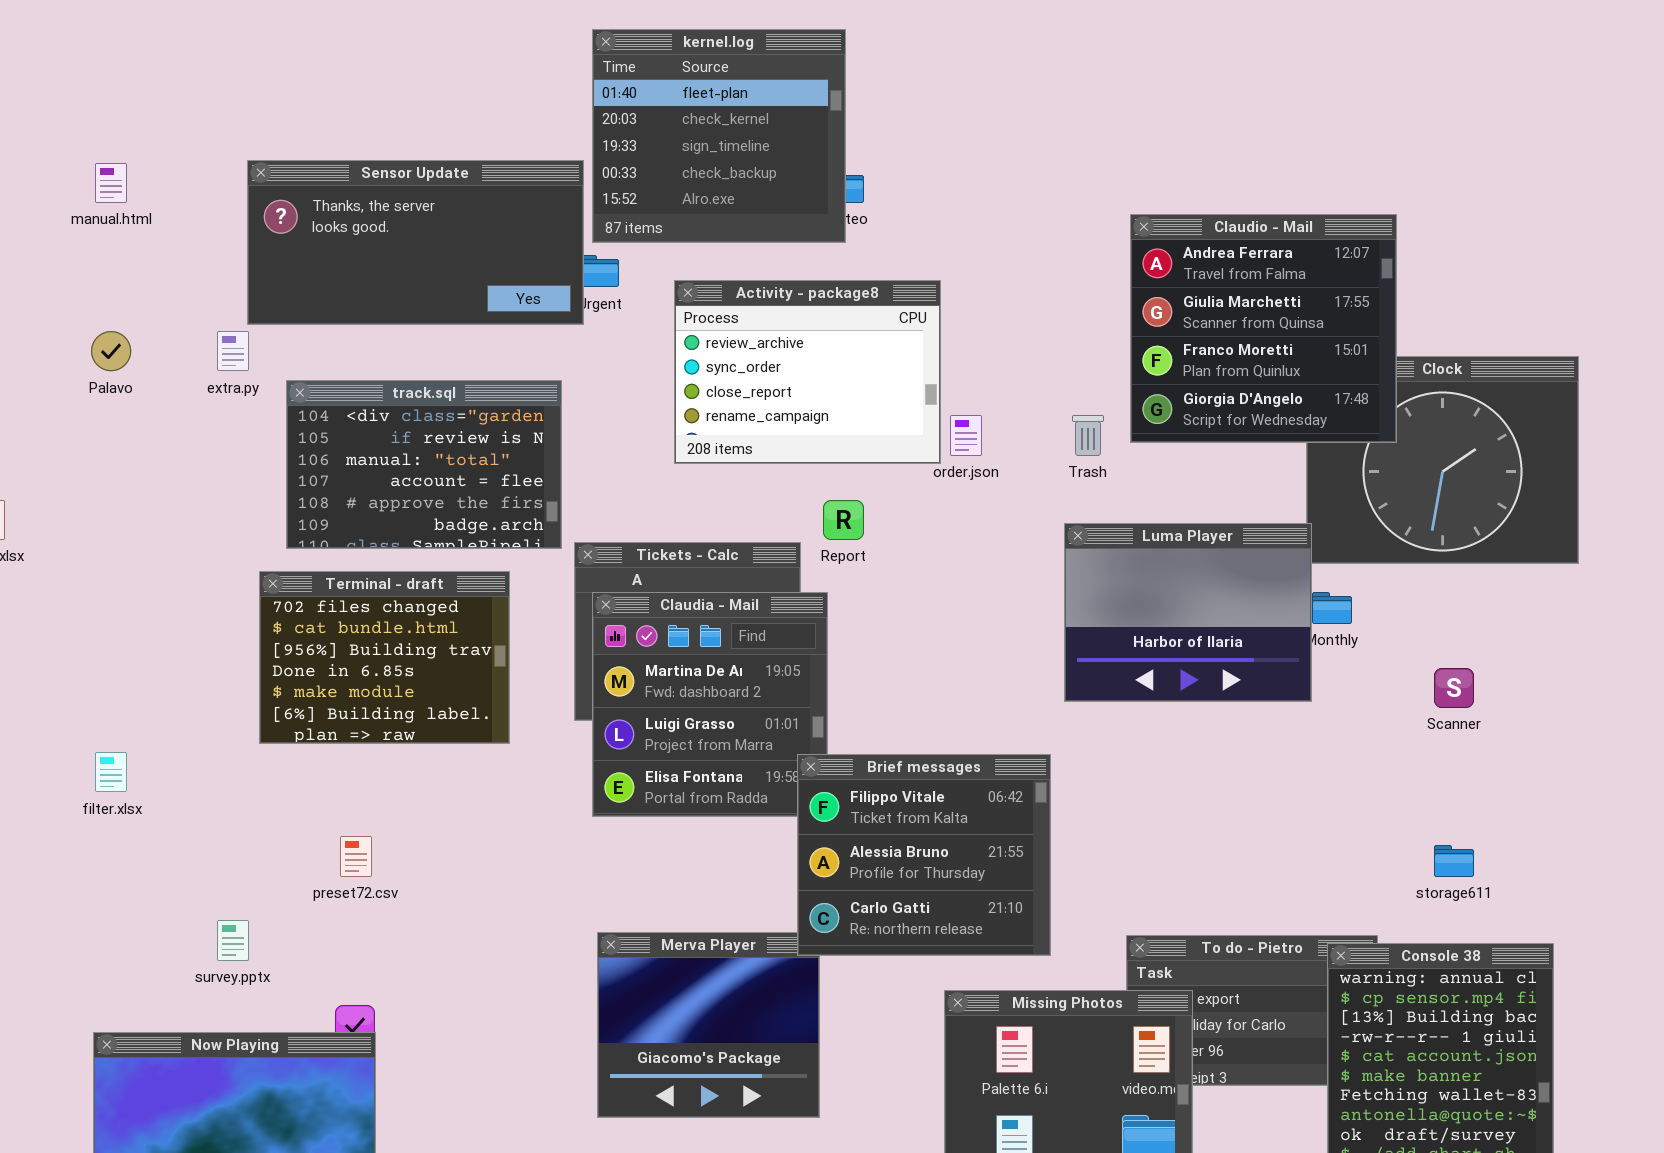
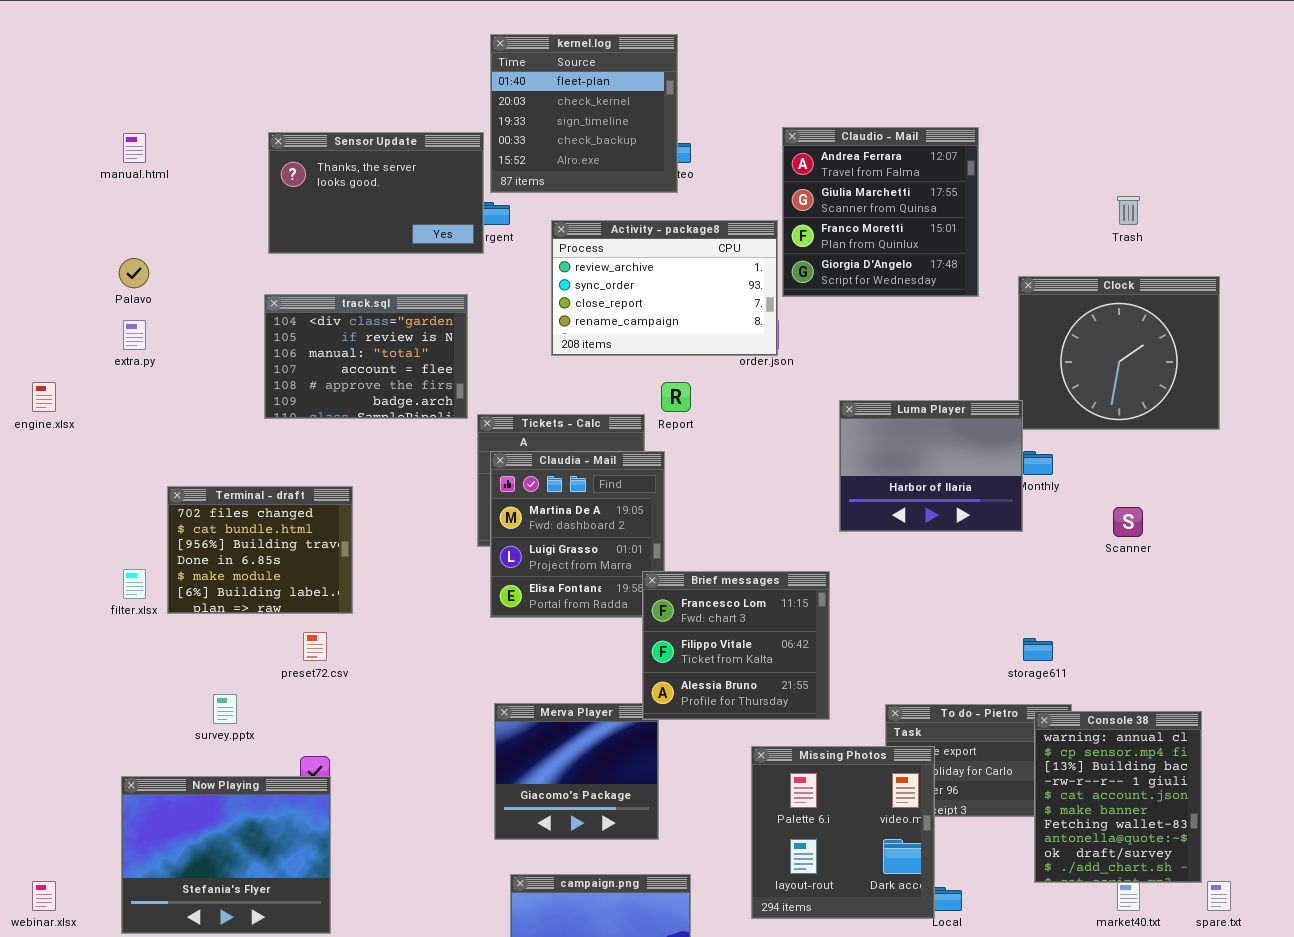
Sensor Update: [247,160,584,325] -> [268,132,484,254], resized
Claudio - Mail: [1130,214,1397,443] -> [782,127,979,297], moved
Activity - package8: [674,280,941,464] -> [551,220,778,356], resized
extra.py: [217,331,249,371] -> [123,320,146,350], moved
Trash: [1072,415,1104,456] -> [1117,196,1140,225], moved
Terminal - draft: [259,571,510,744] -> [167,486,353,614], moved
Brief messages: [797,754,1051,956] -> [642,571,830,720], scrolled up 1 row
storage611: [1434,845,1474,877] -> [1023,638,1053,661], moved

